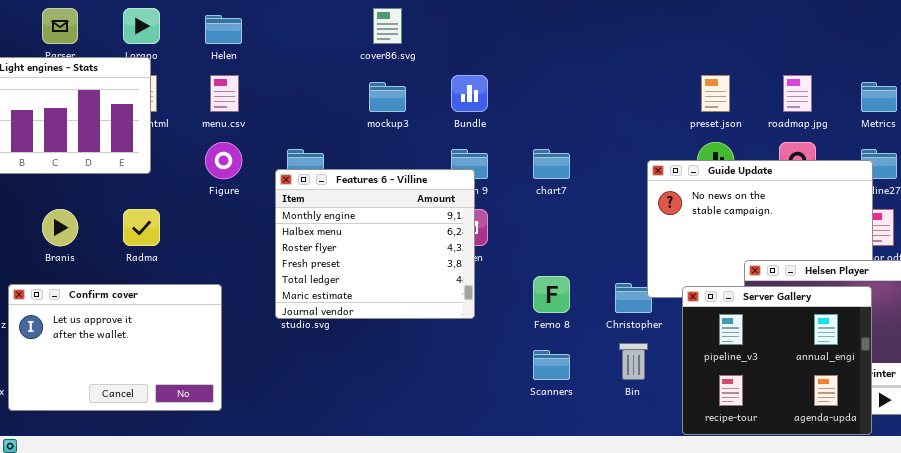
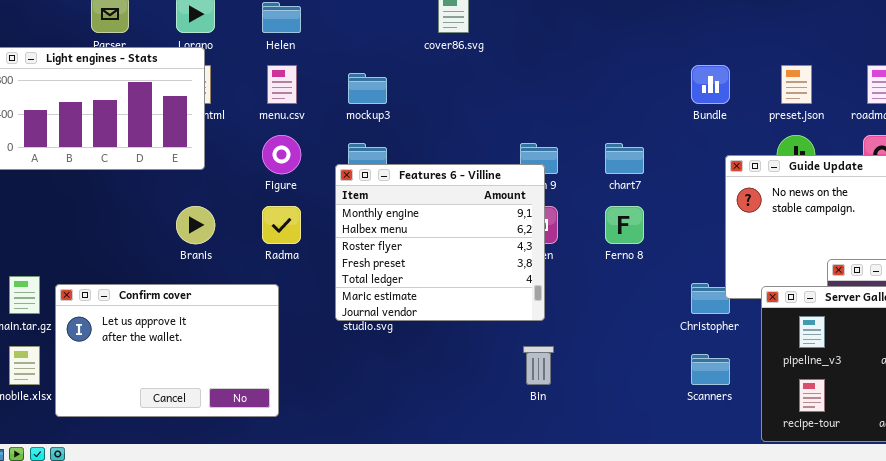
Bundle: [451,75,488,112] -> [691,65,730,104], moved
mockup3: [369,82,406,112] -> [348,73,387,104], moved
Branis: [42,209,78,246] -> [176,206,215,244], moved
Radma: [123,209,160,246] -> [262,206,301,244], moved
Ferno 8: [533,276,570,313] -> [605,206,644,244], moved
Bin: [619,343,648,380] -> [523,346,554,385], moved
Scanners: [533,350,570,380] -> [691,354,730,385], moved

